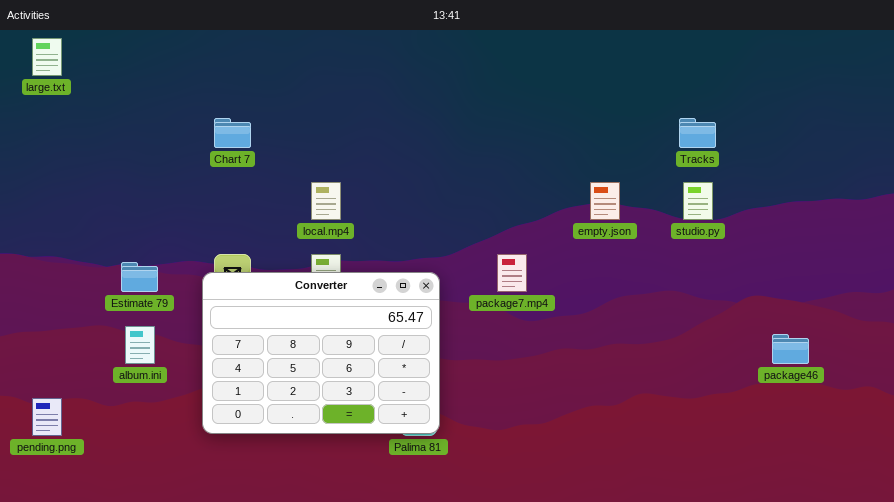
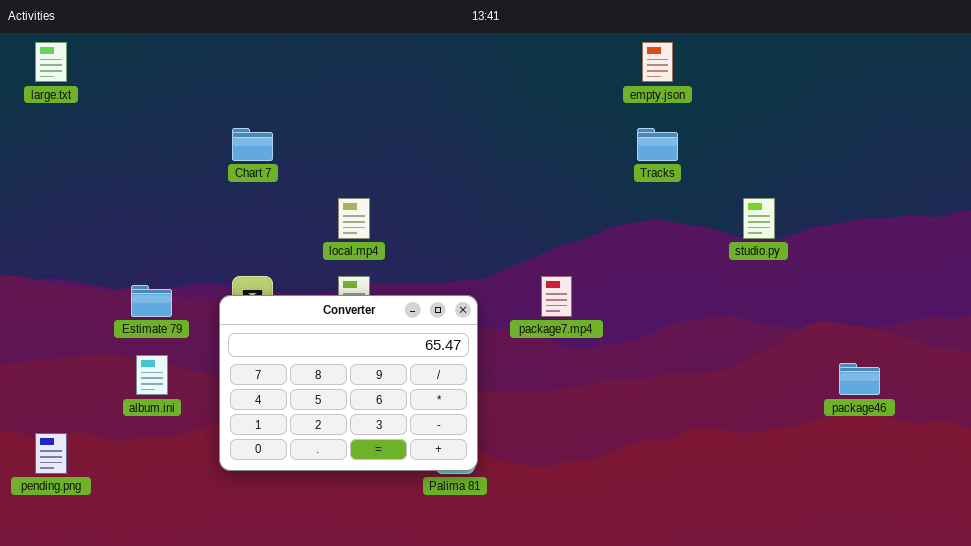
Tracks: [679,118,716,148] -> [637,128,678,161], moved
empty.json: [590,182,620,220] -> [642,42,673,82], moved

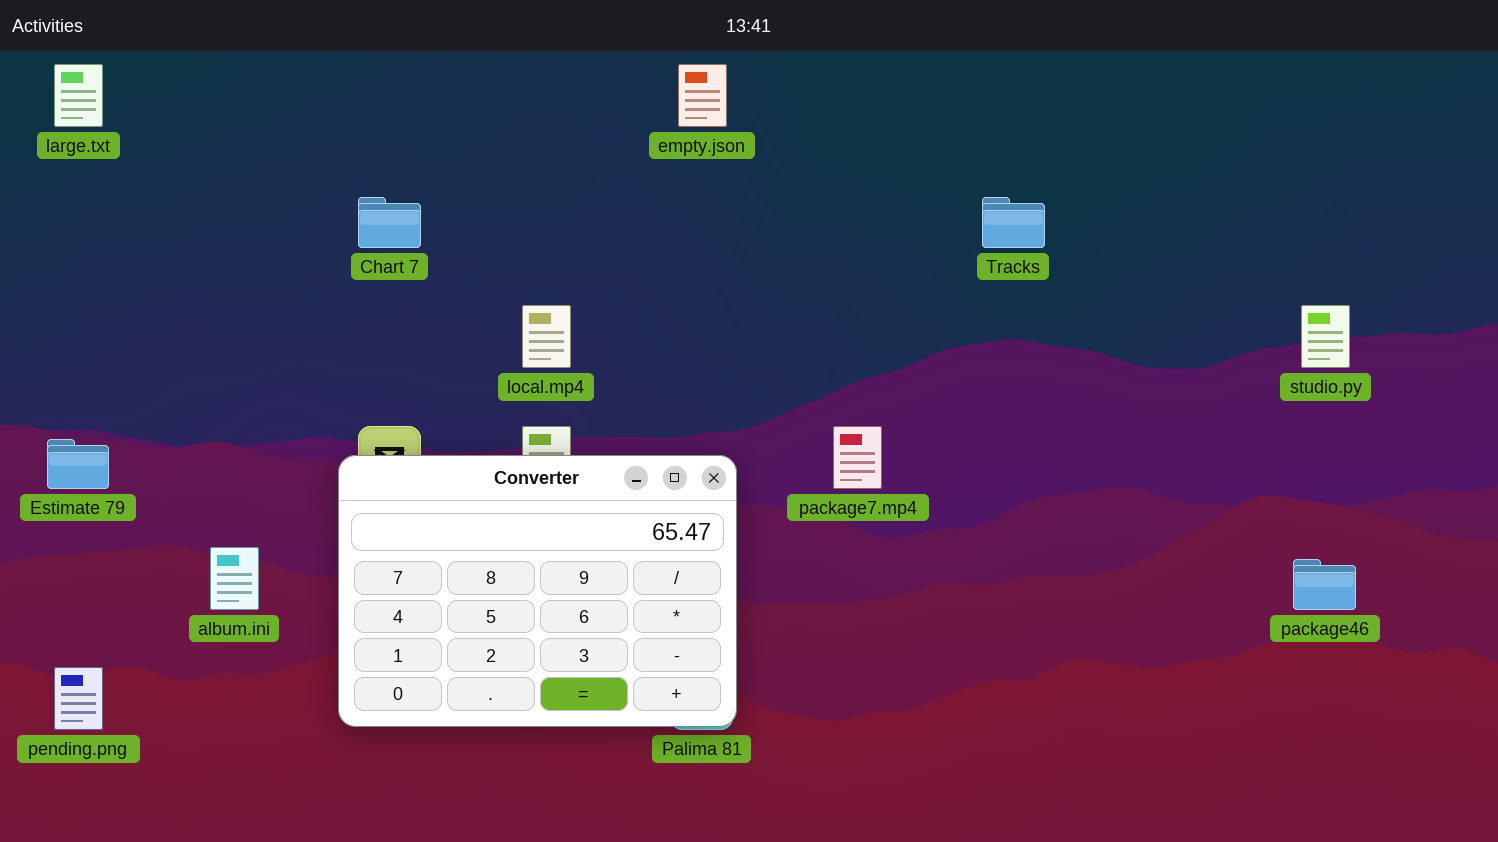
empty.json: [642,42,673,82] -> [678,64,727,127], moved
studio.py: [743,198,775,239] -> [1301,305,1350,368], moved
Estimate 79: [131,285,172,317] -> [47,439,109,489], moved

